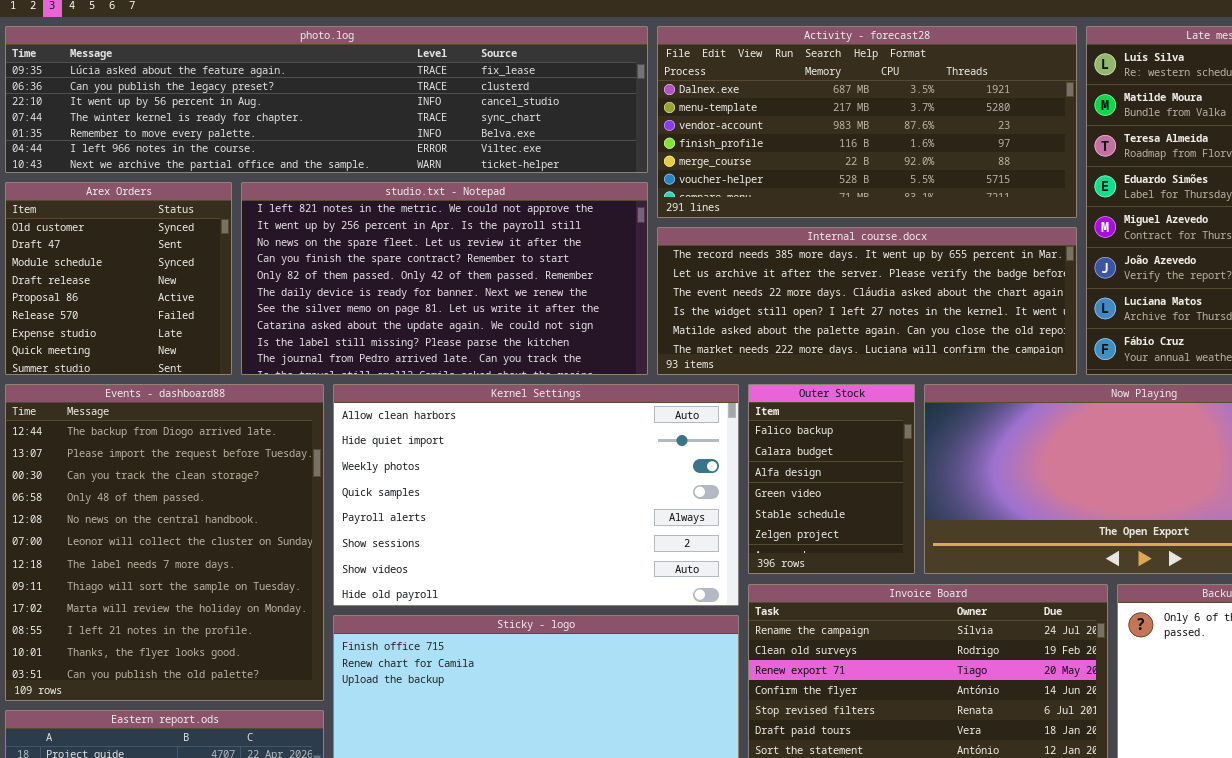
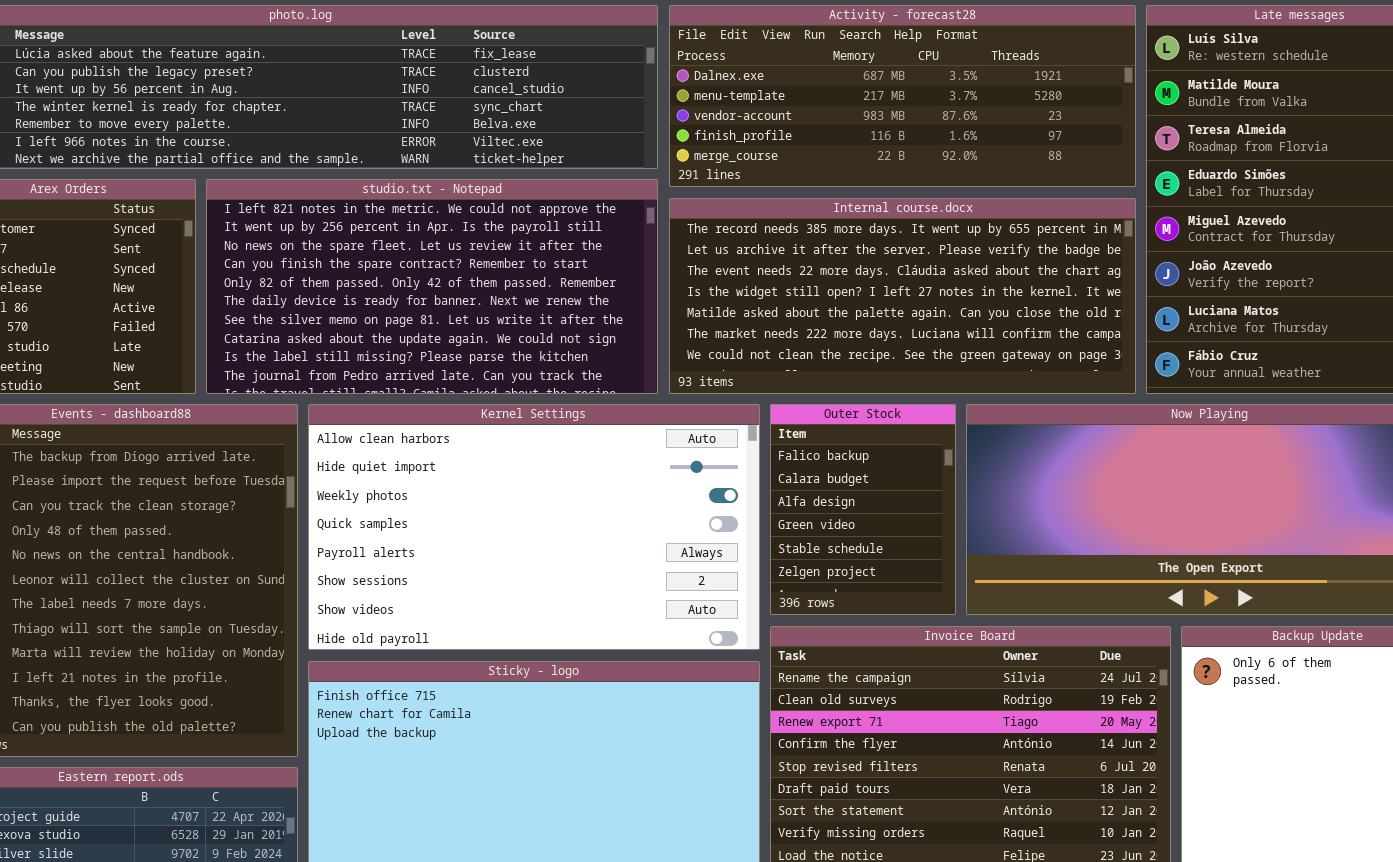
Activity - forecast28: [657,26,1077,218] -> [669,5,1136,187], resized
Internal course.docx: [657,227,1077,375] -> [669,198,1136,394], resized

